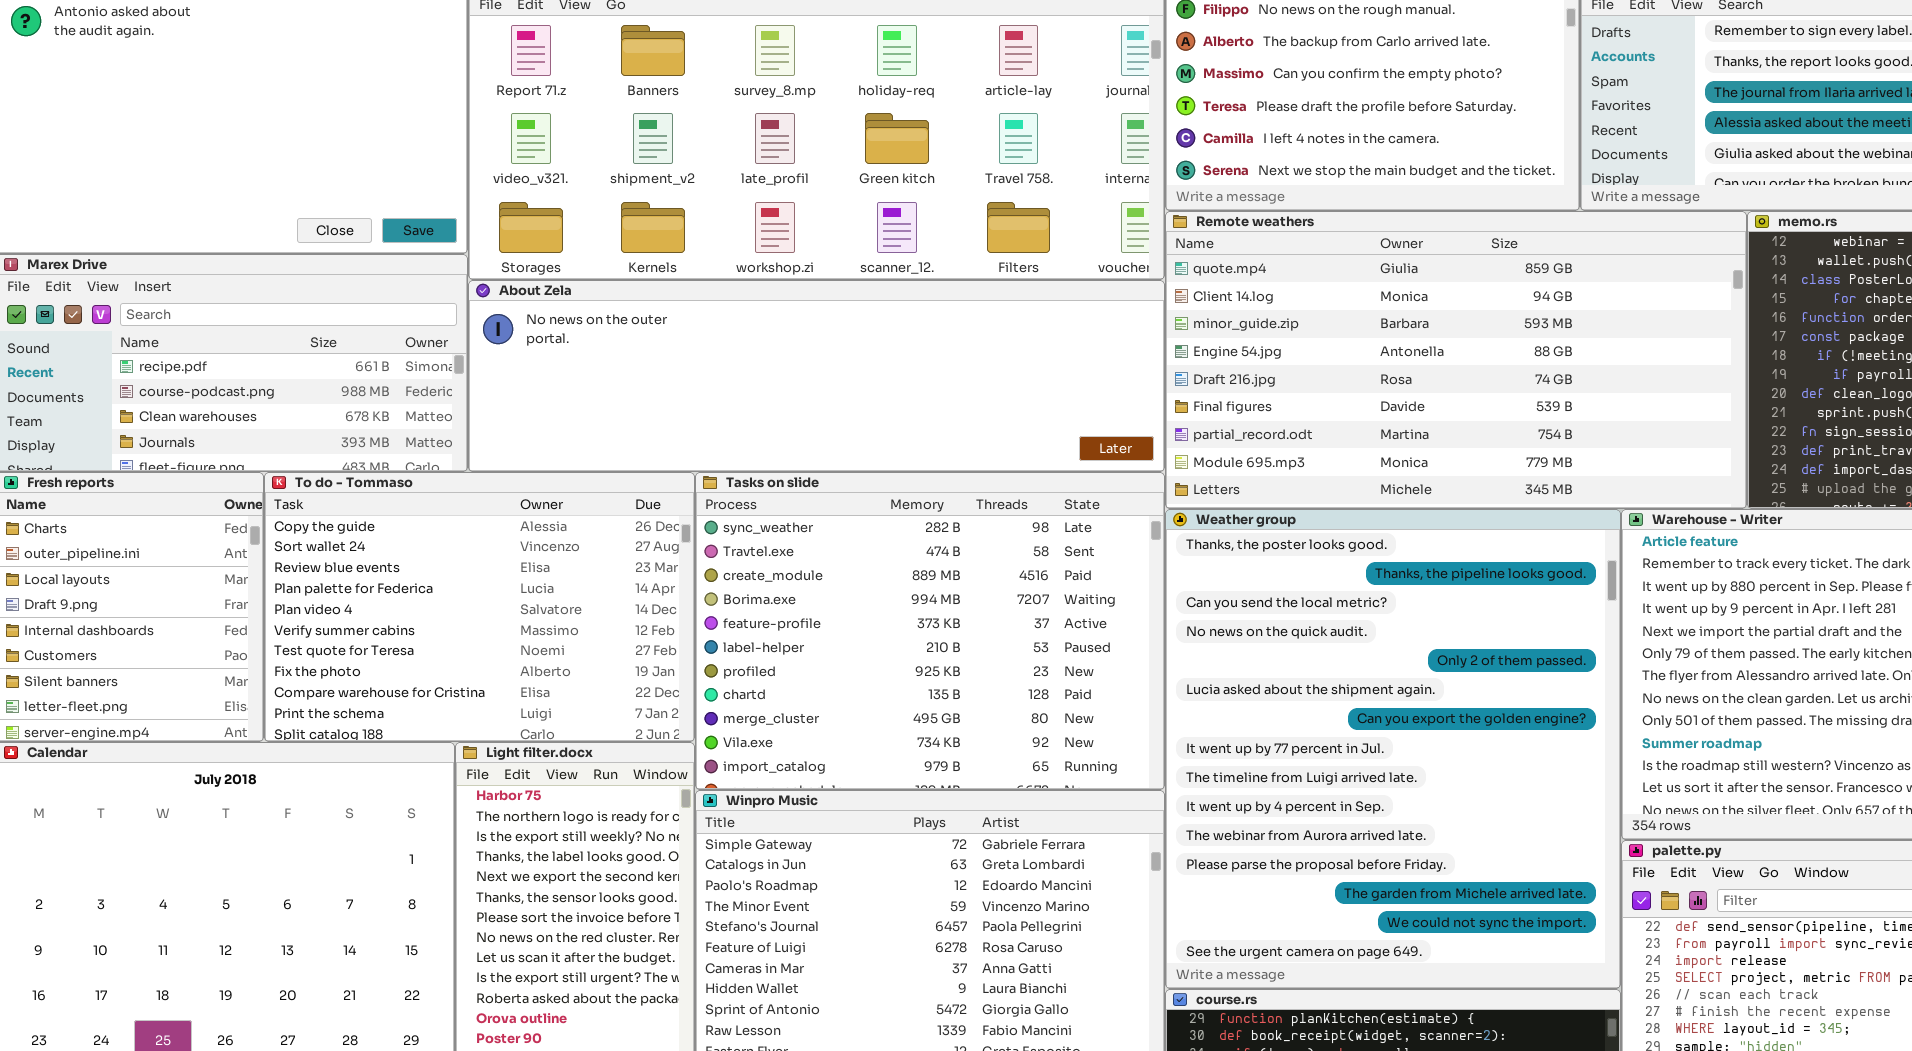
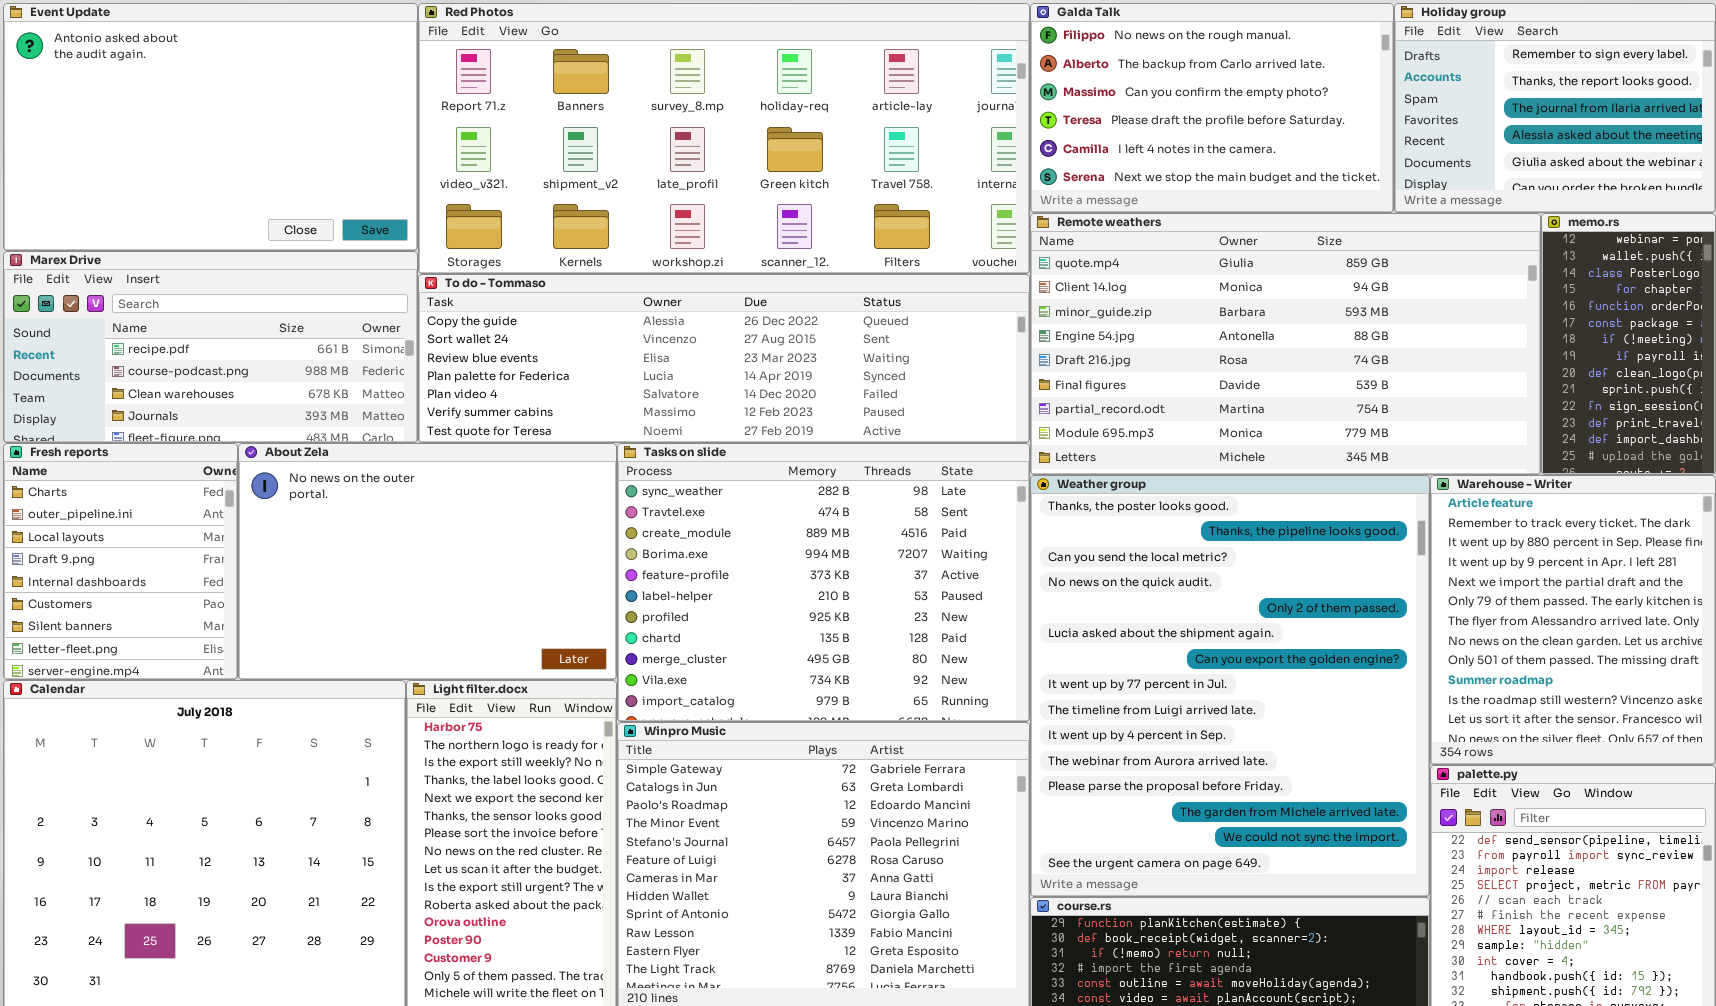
About Zela: [468,280,1165,472] -> [238,443,617,680], moved, resized
To do - Tommaso: [264,472,695,742] -> [418,274,1030,443], moved, resized

